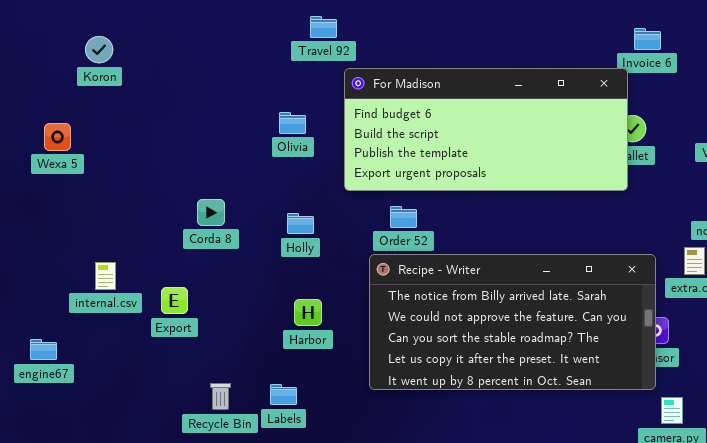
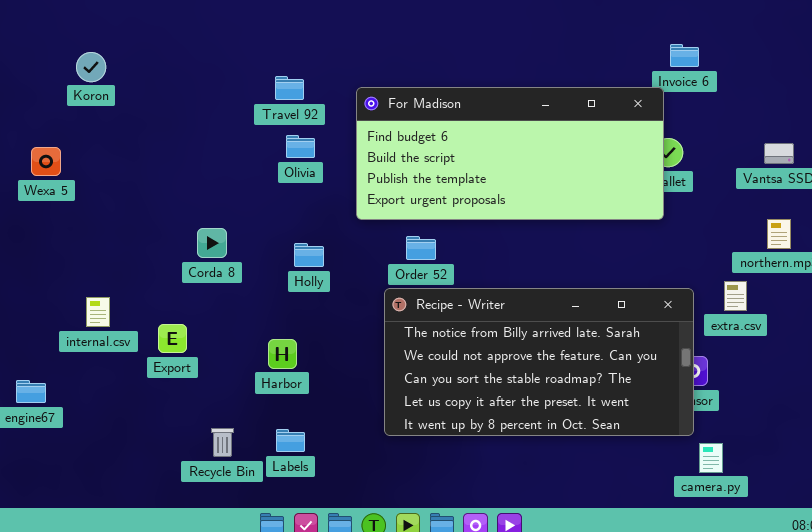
Travel 92: [310,16,337,38] -> [275,76,304,100], moved
Harbor: [294,299,322,326] -> [268,339,297,369], moved

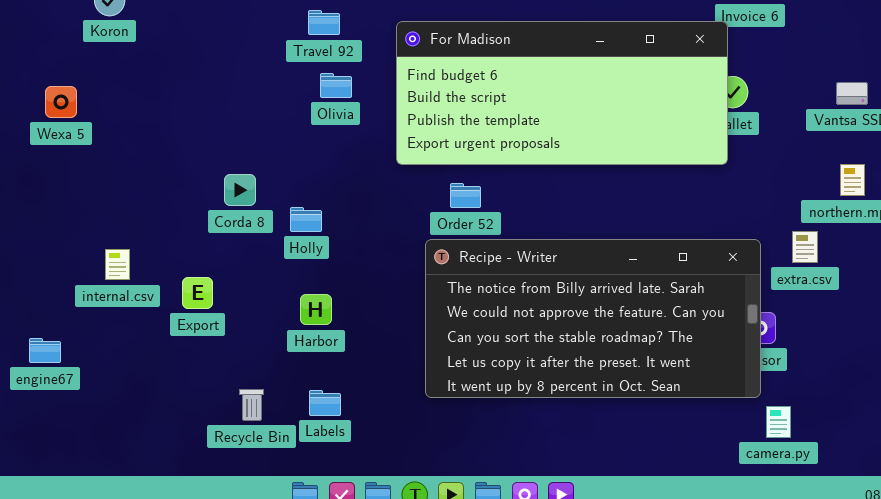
Holly: [294,243,324,267] -> [290,207,322,232], moved

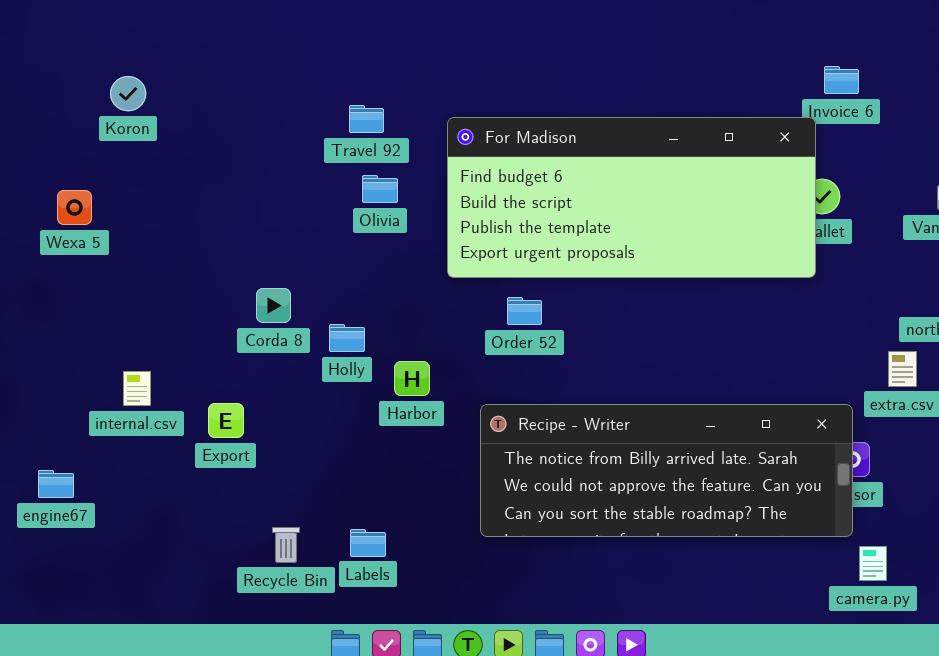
Recipe - Writer: [425,239,761,398] -> [480,404,853,537], resized
Harbor: [300,294,332,325] -> [394,361,430,396], moved

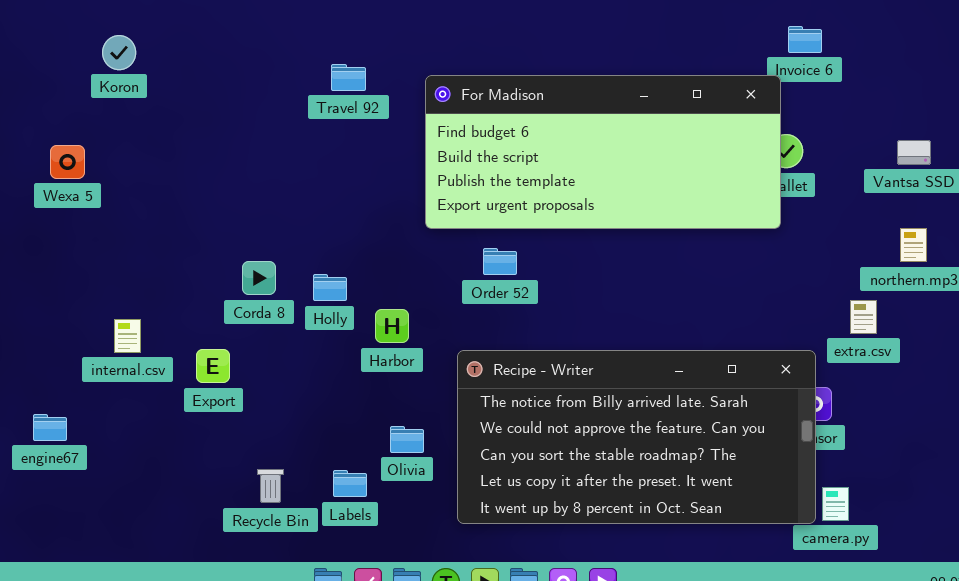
Olivia: [362,175,398,203] -> [390,426,424,453], moved
Corda 8: [256,288,291,323] -> [242,261,276,295], moved
Recipe - Writer: [480,404,853,537] -> [457,350,816,524], resized

